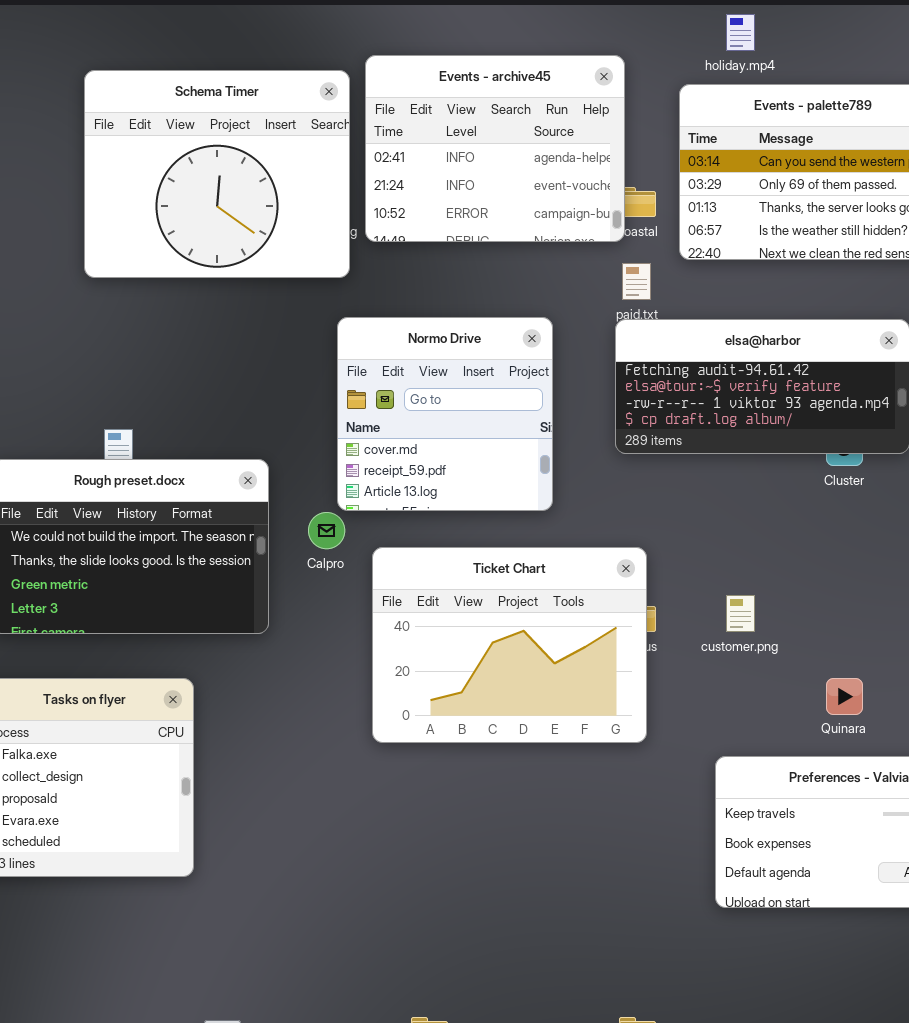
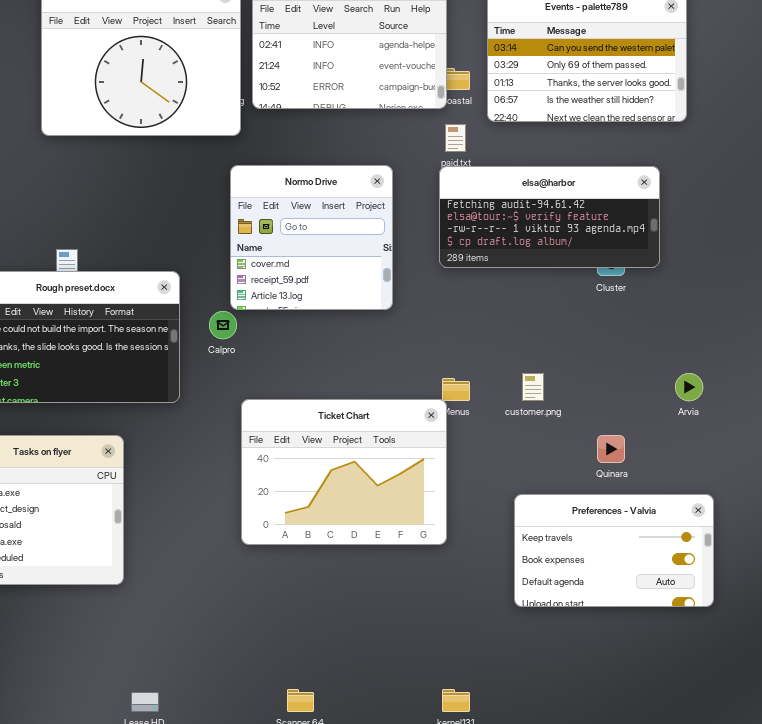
Ticket Chart: [372,547,647,743] -> [241,399,447,545], moved

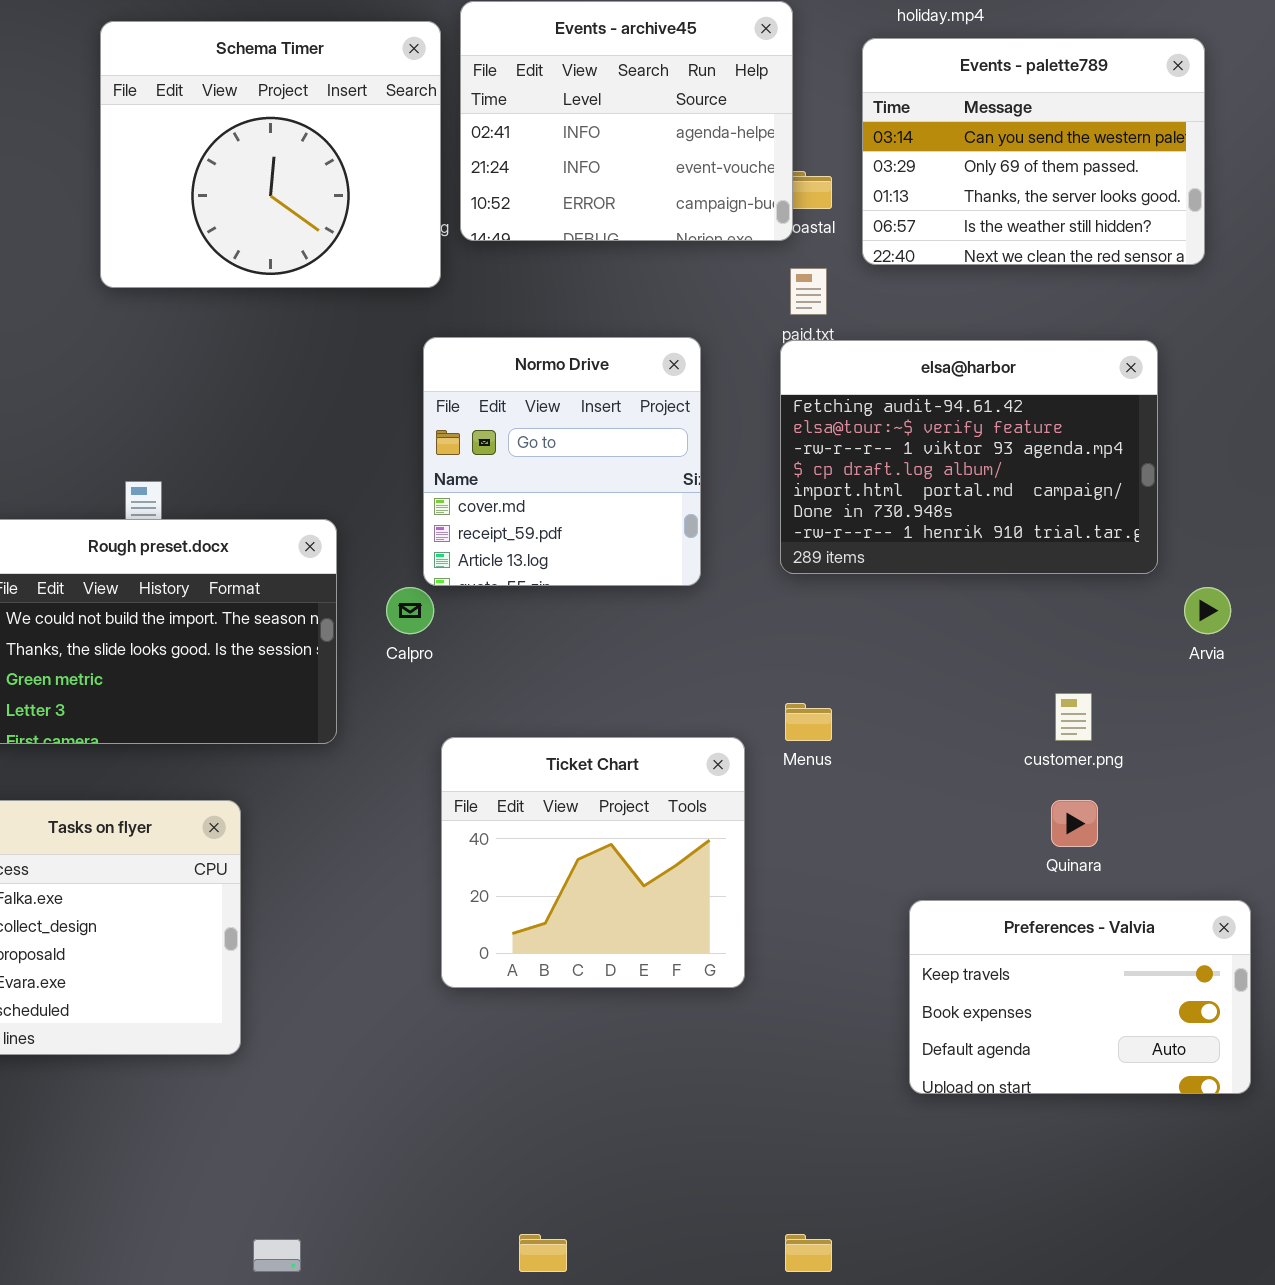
elsa@harbor: [439,166,660,268] -> [780,340,1158,574], resized
customer.png: [522,373,544,401] -> [1055,693,1092,741], moved
Arvia: [675,373,703,401] -> [1184,587,1231,634], moved
Ticket Chart: [241,399,447,545] -> [441,737,745,988], resized

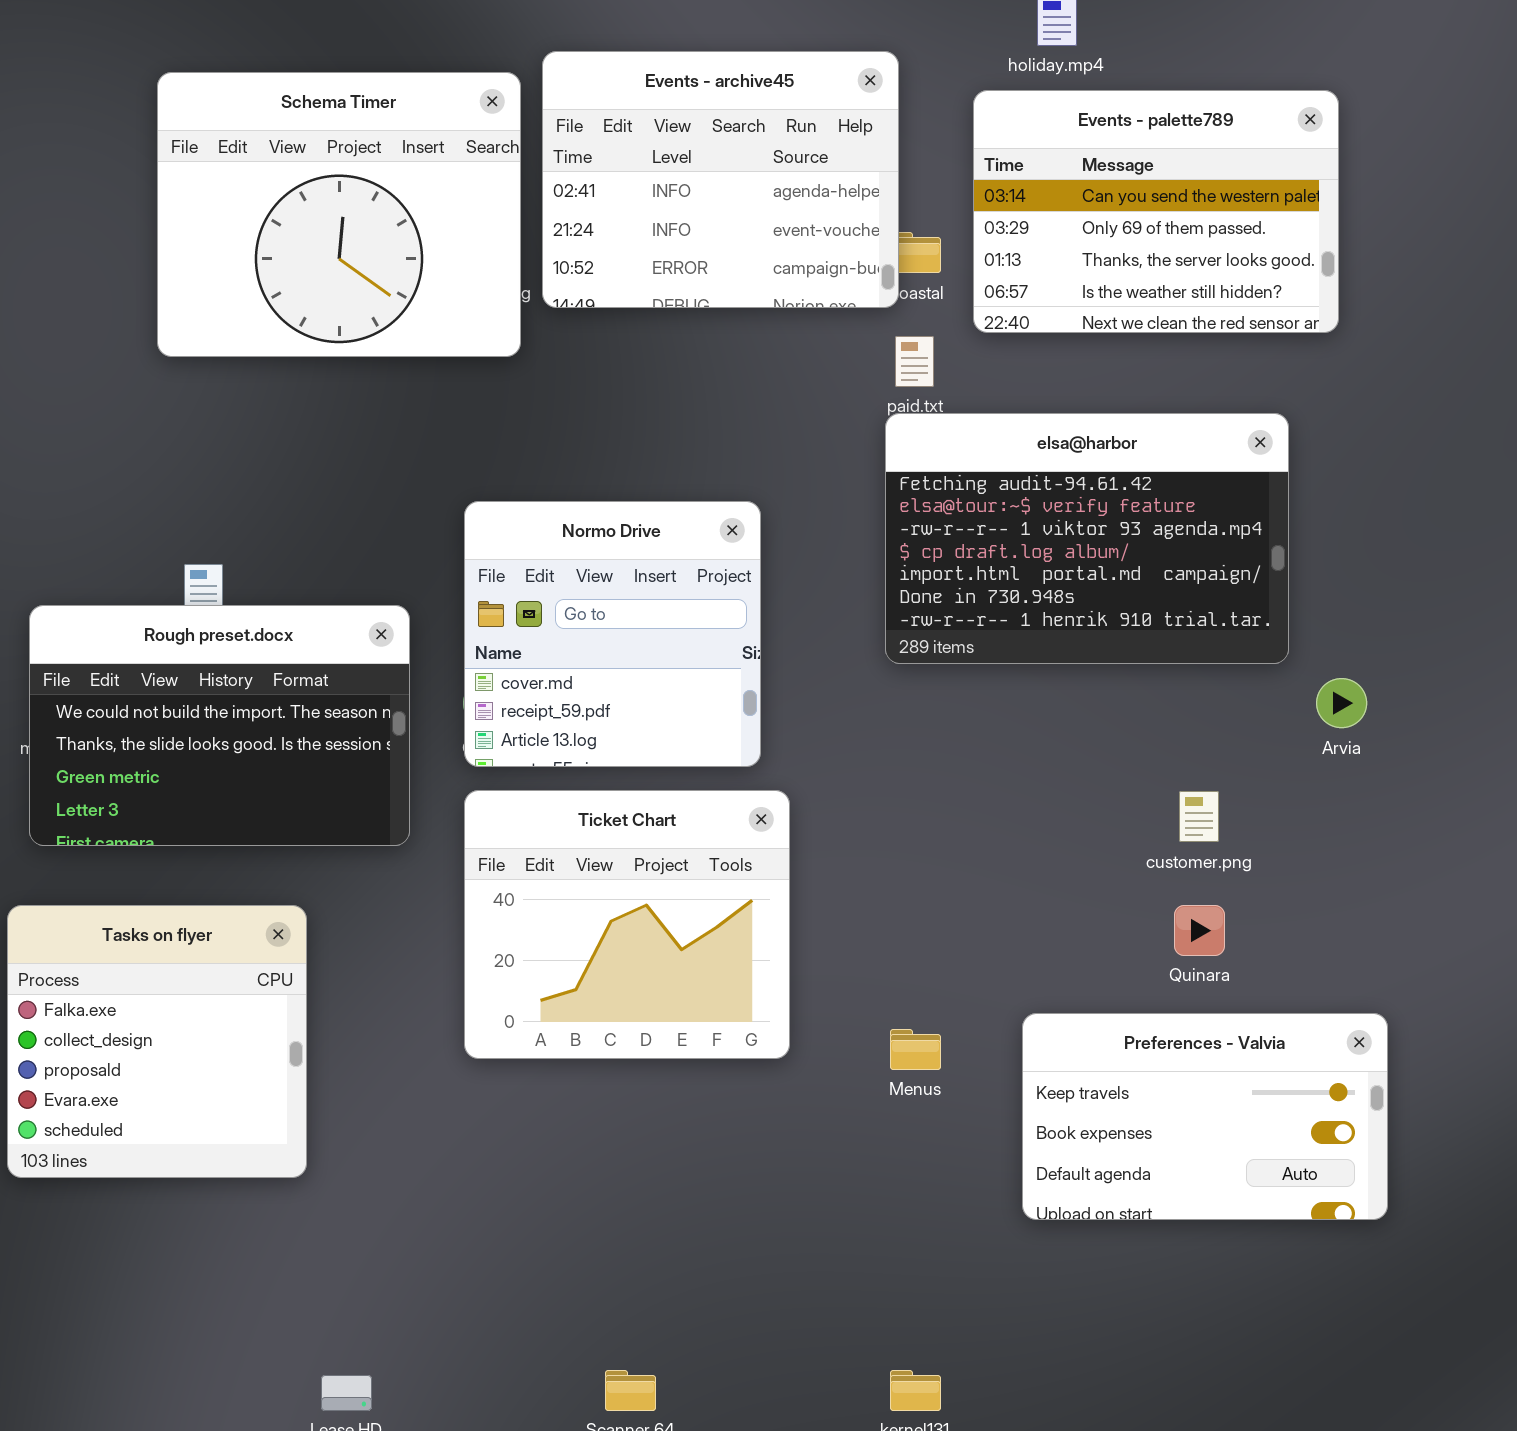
Normo Drive: [423,337,701,586] -> [464,501,761,767], moved
Menus: [785,703,832,741] -> [890,1029,941,1070], moved
Ticket Chart: [441,737,745,988] -> [464,790,790,1059], moved

